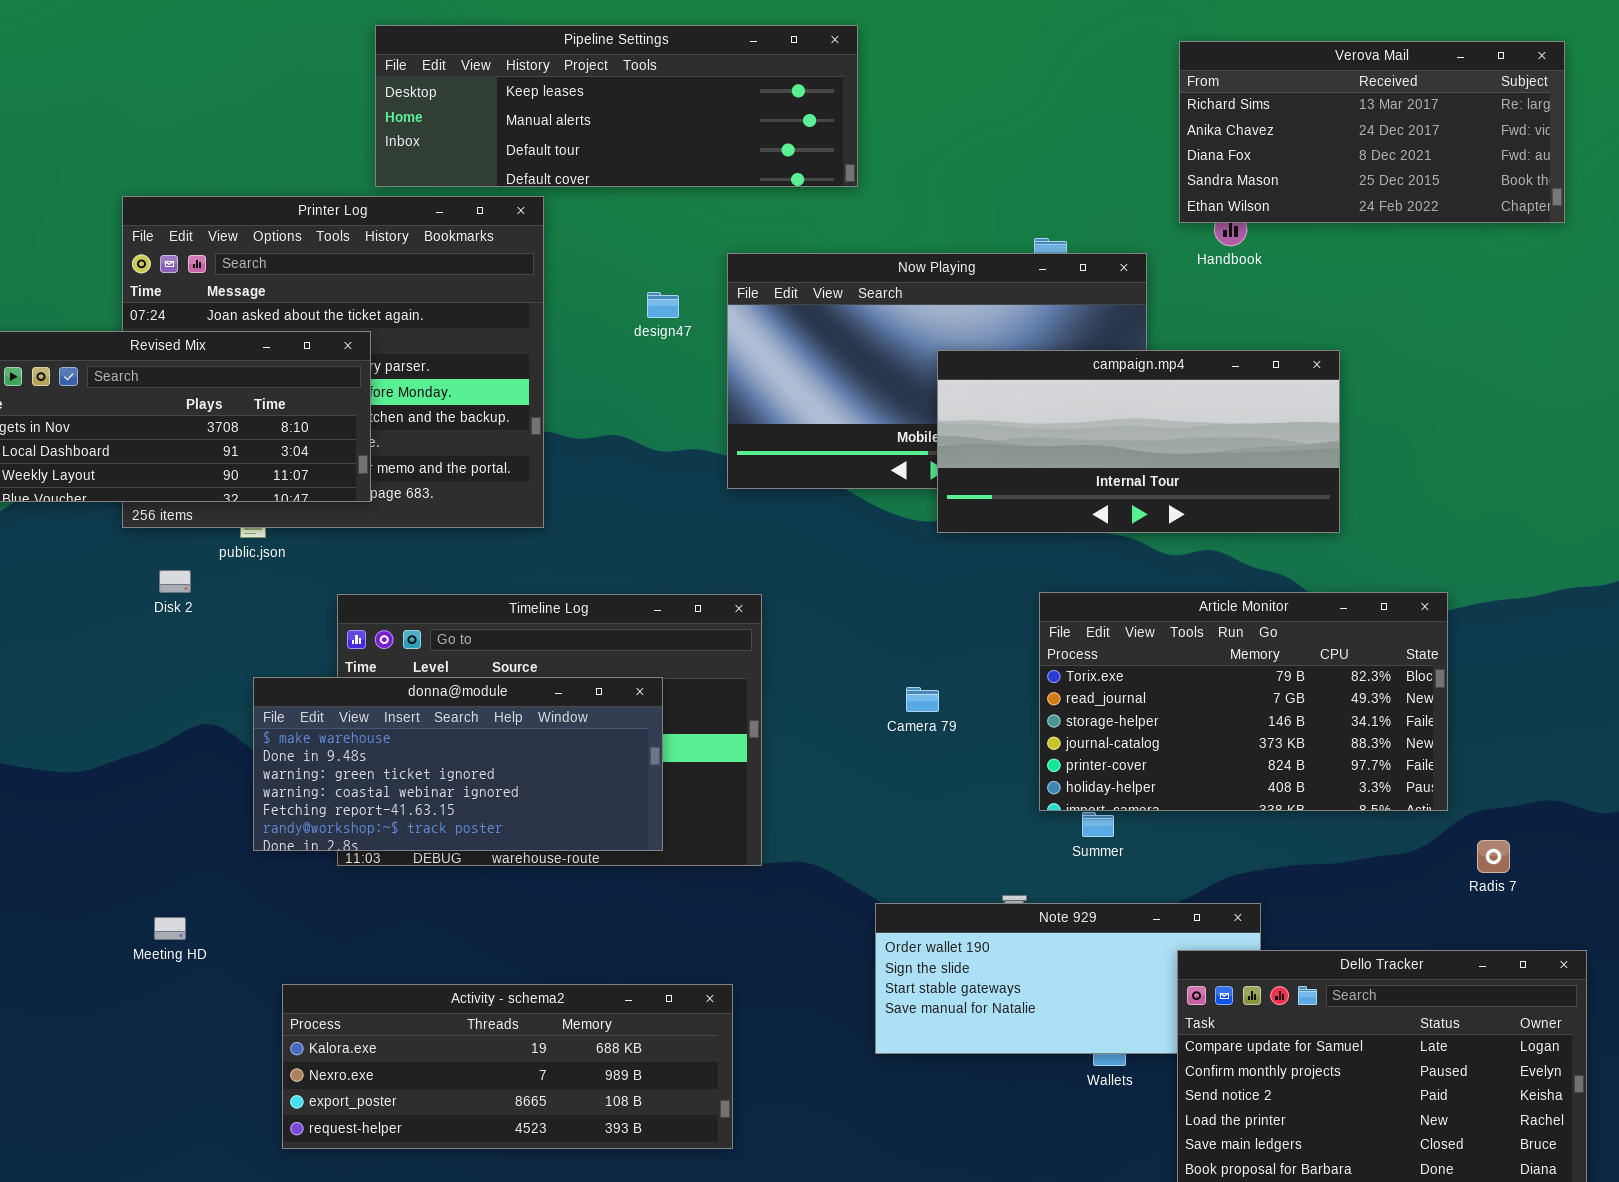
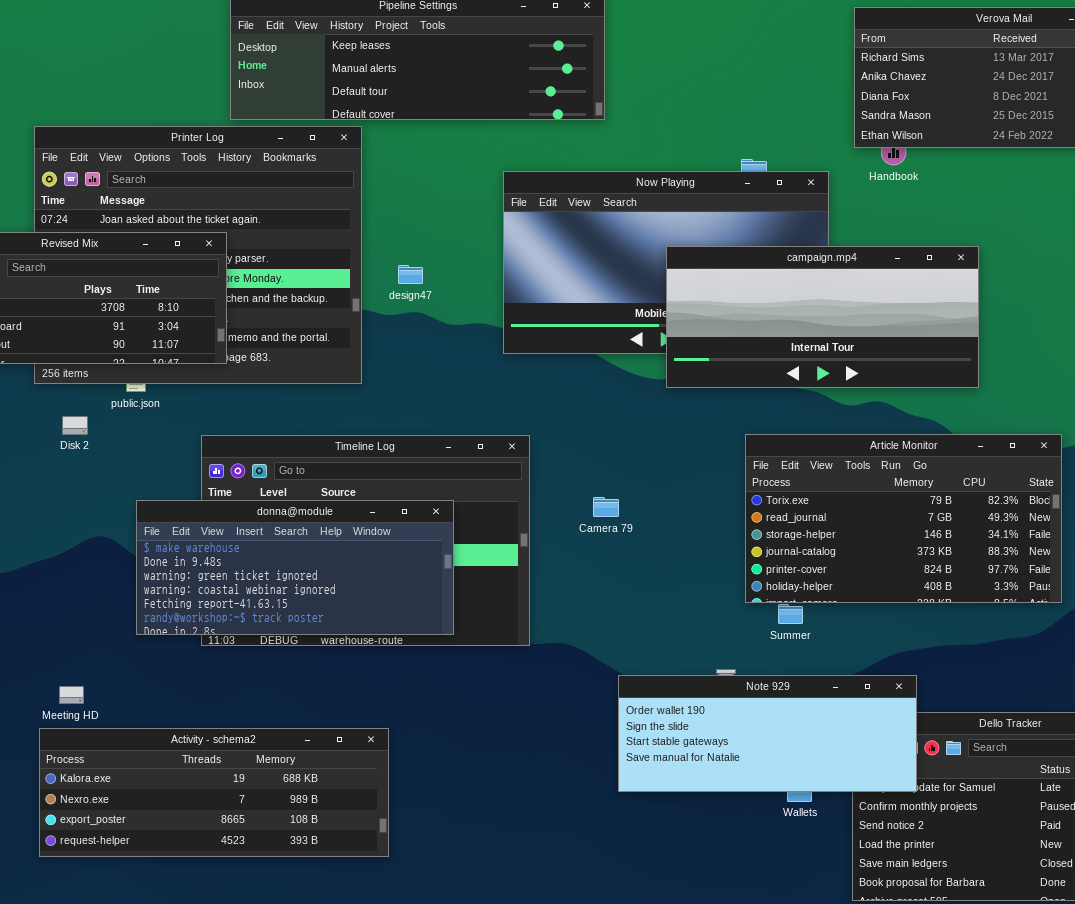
design47: [647,292,679,318] -> [398,265,423,284], moved
Camera 79: [906,687,939,712] -> [593,497,619,517], moved
Note 929: [875,903,1261,1054] -> [618,675,917,792], raised
Activity - schema2: [282,984,733,1149] -> [39,728,389,857], moved

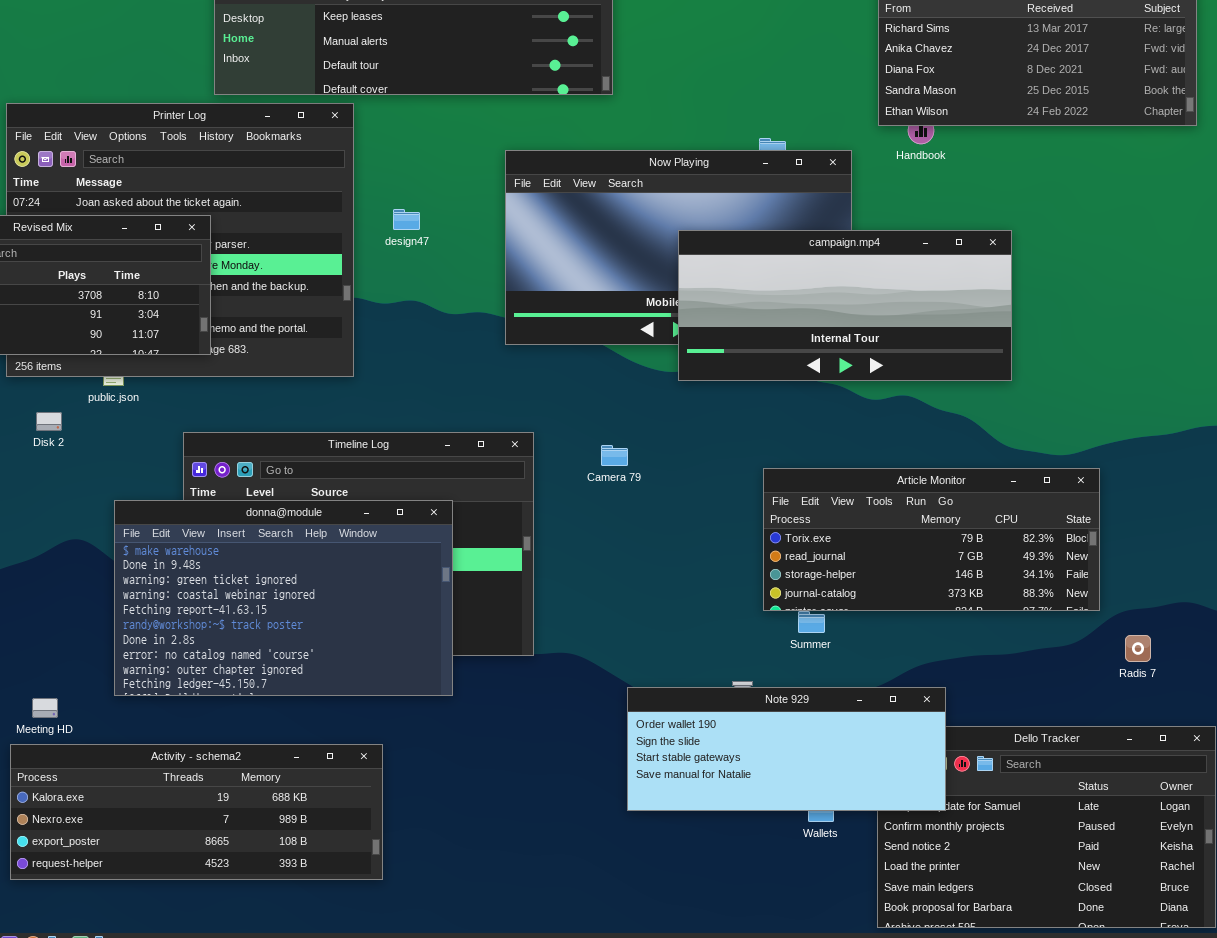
design47: [398,265,423,284] -> [393,209,420,230], moved
Article Monitor: [745,434,1062,603] -> [763,468,1100,611], resized
Camera 79: [593,497,619,517] -> [601,445,628,466], moved
donna@module: [136,500,454,635] -> [114,500,453,696], resized

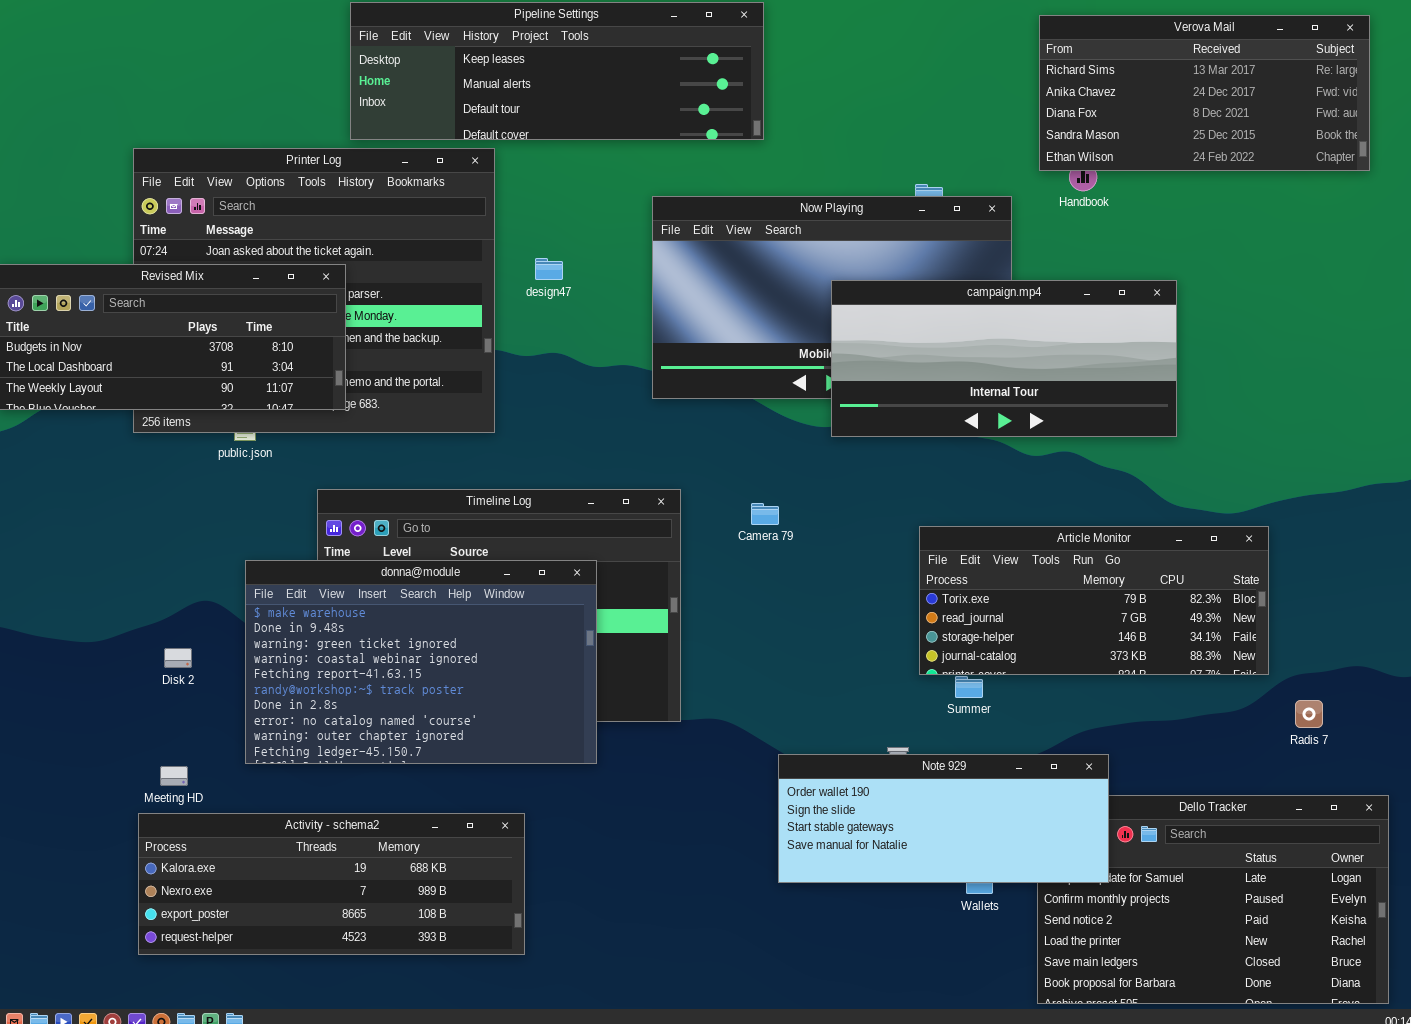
Disk 2: [36,412,62,431] -> [164,648,192,668], moved

